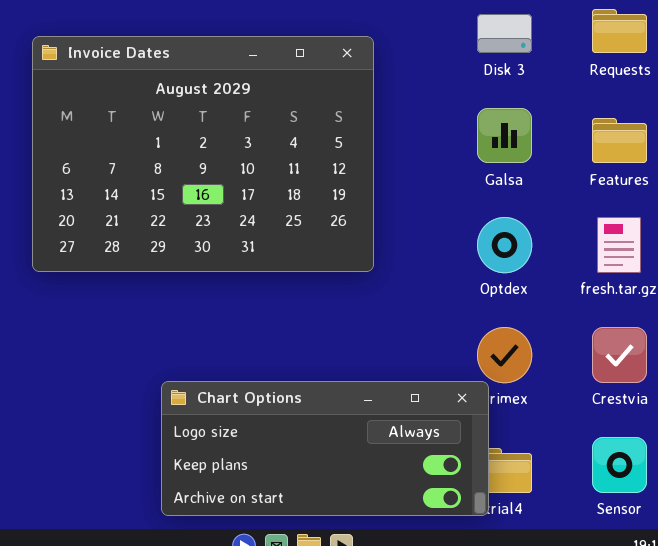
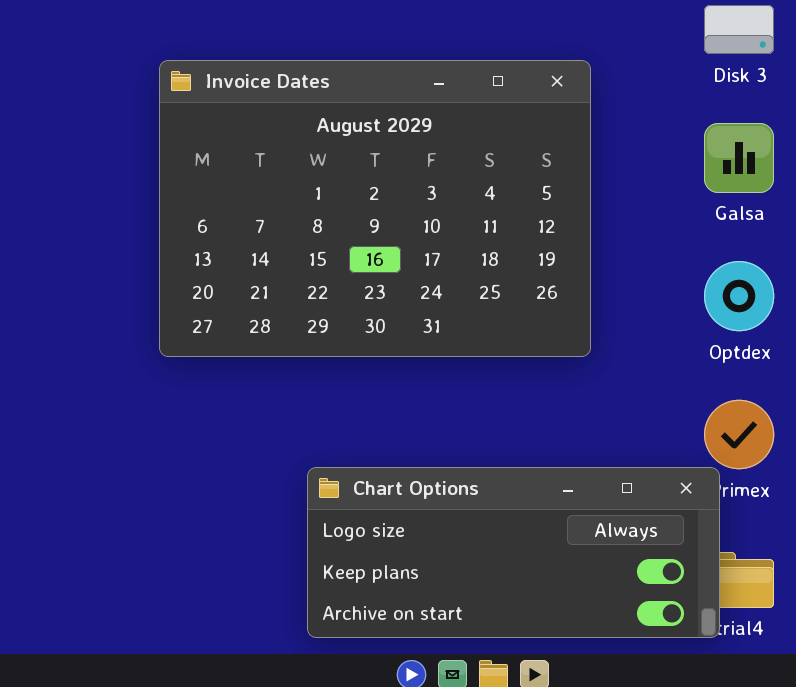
Invoice Dates: [32,36,374,272] -> [159,60,591,357], moved

